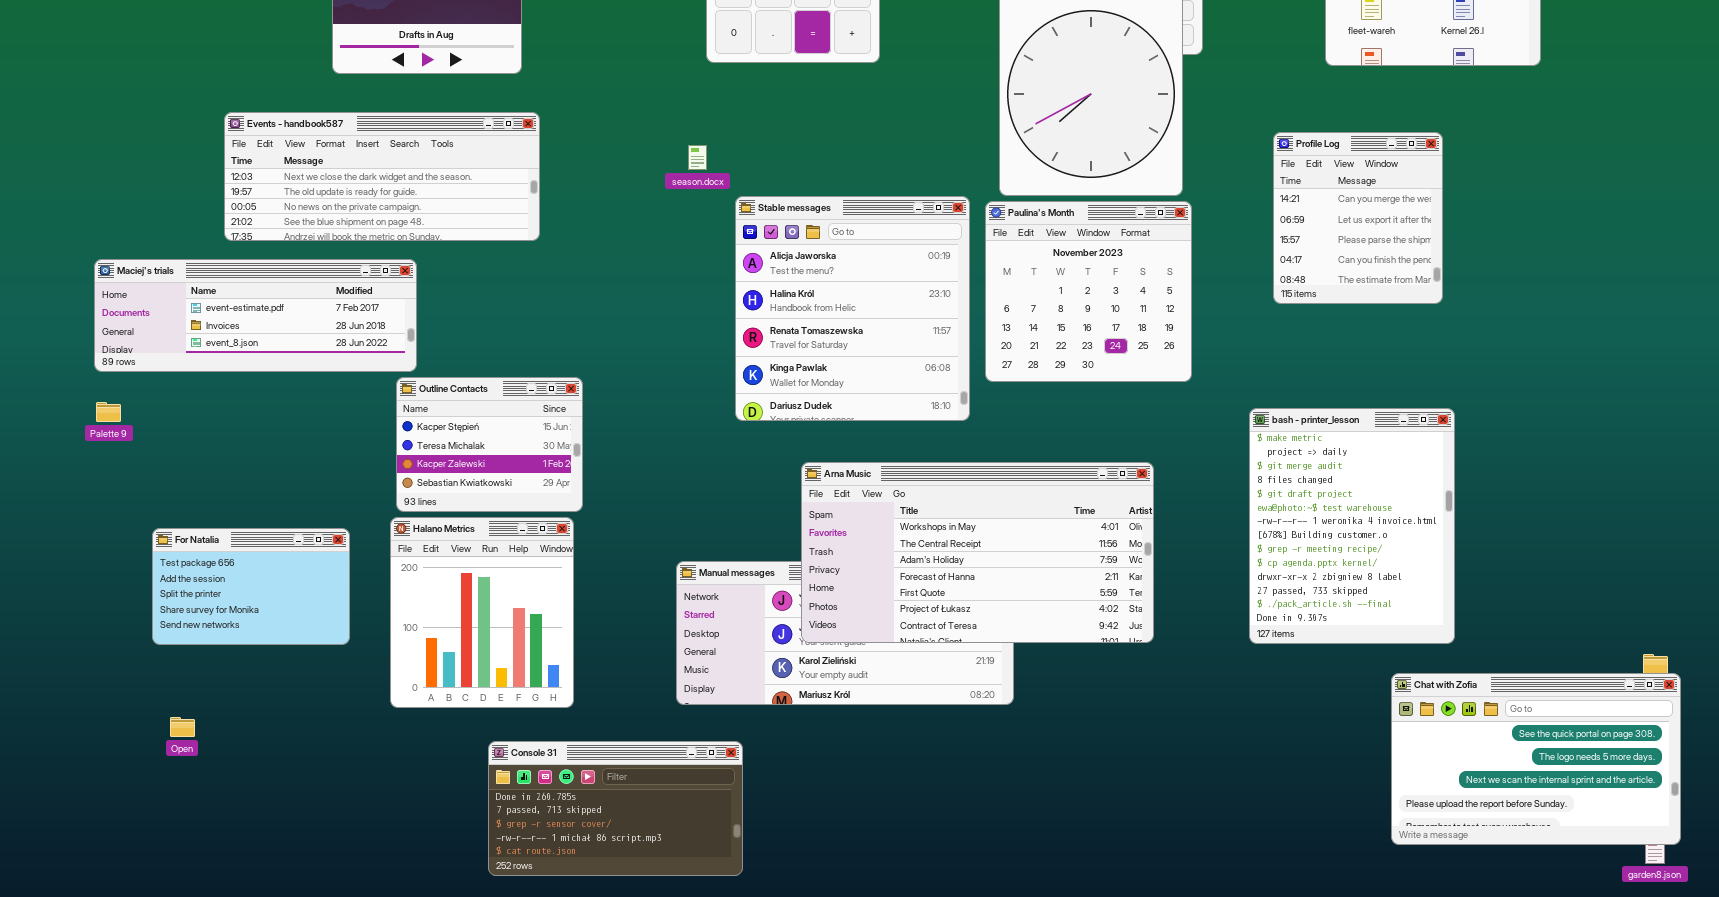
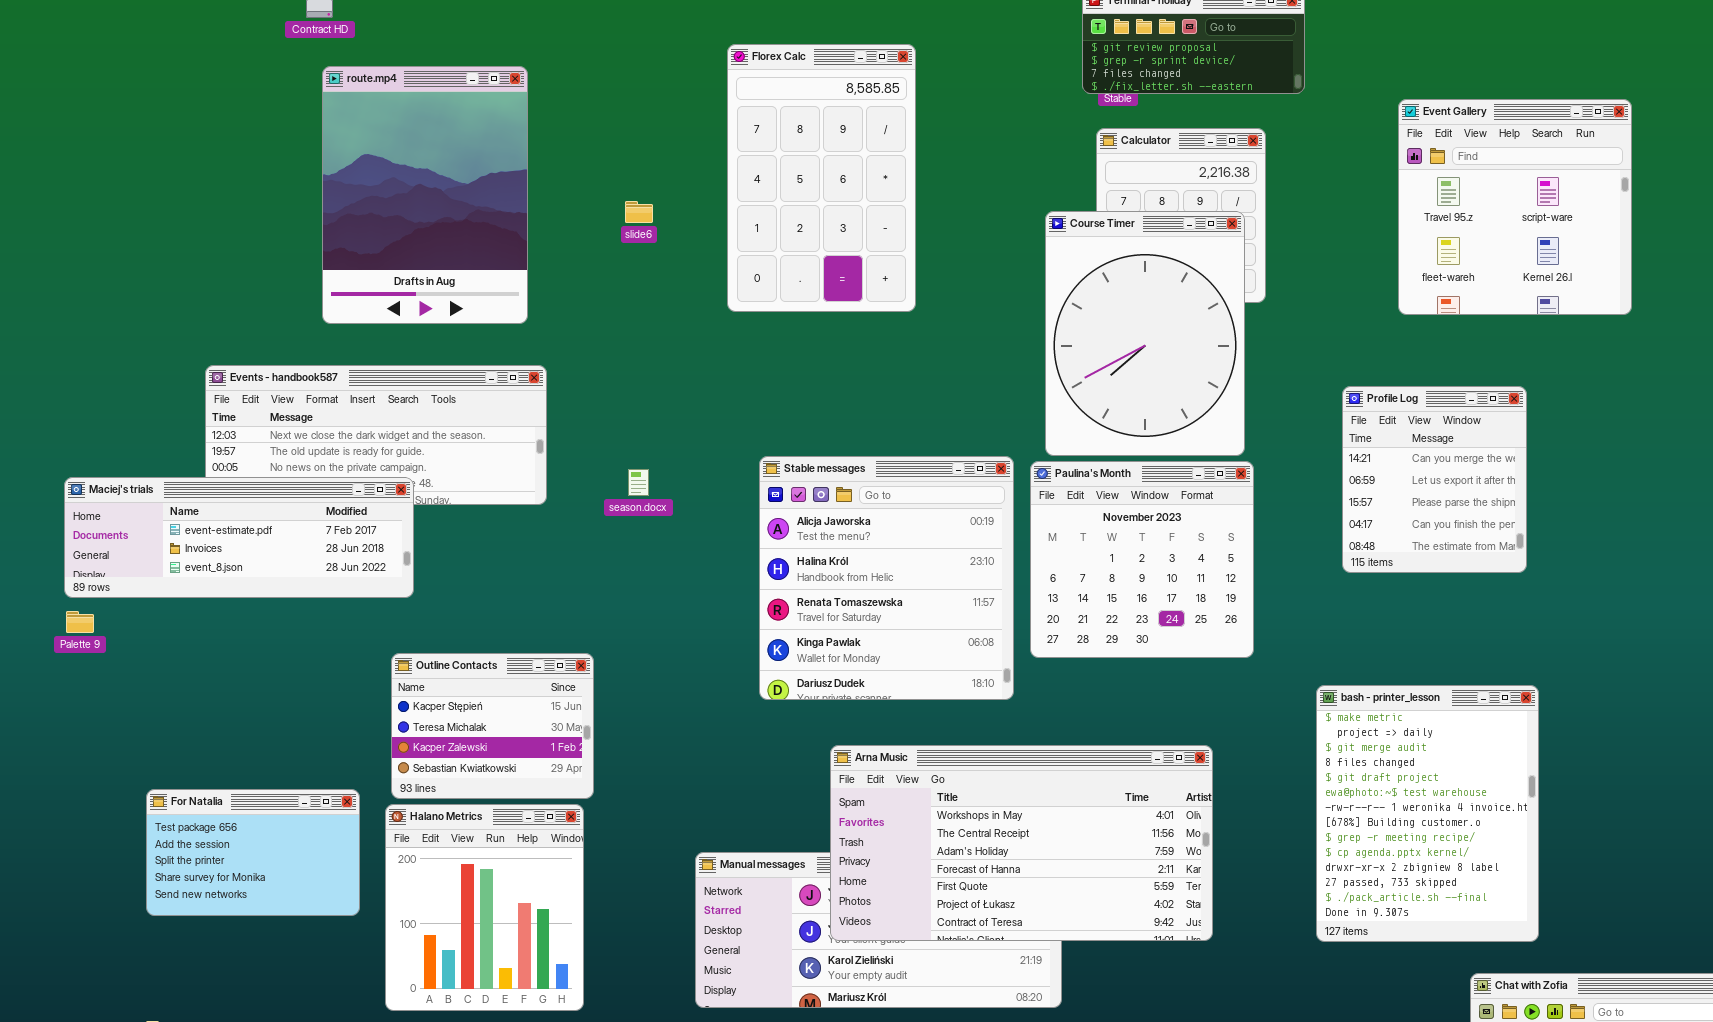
season.docx: [688,145,707,170] -> [628,469,649,496], moved
Maciej's trials: [94,259,417,372] -> [64,477,414,598], moved
Palette 9: [96,402,121,422] -> [66,611,94,633], moved
For Natalia: [152,528,350,645] -> [146,789,360,916], moved

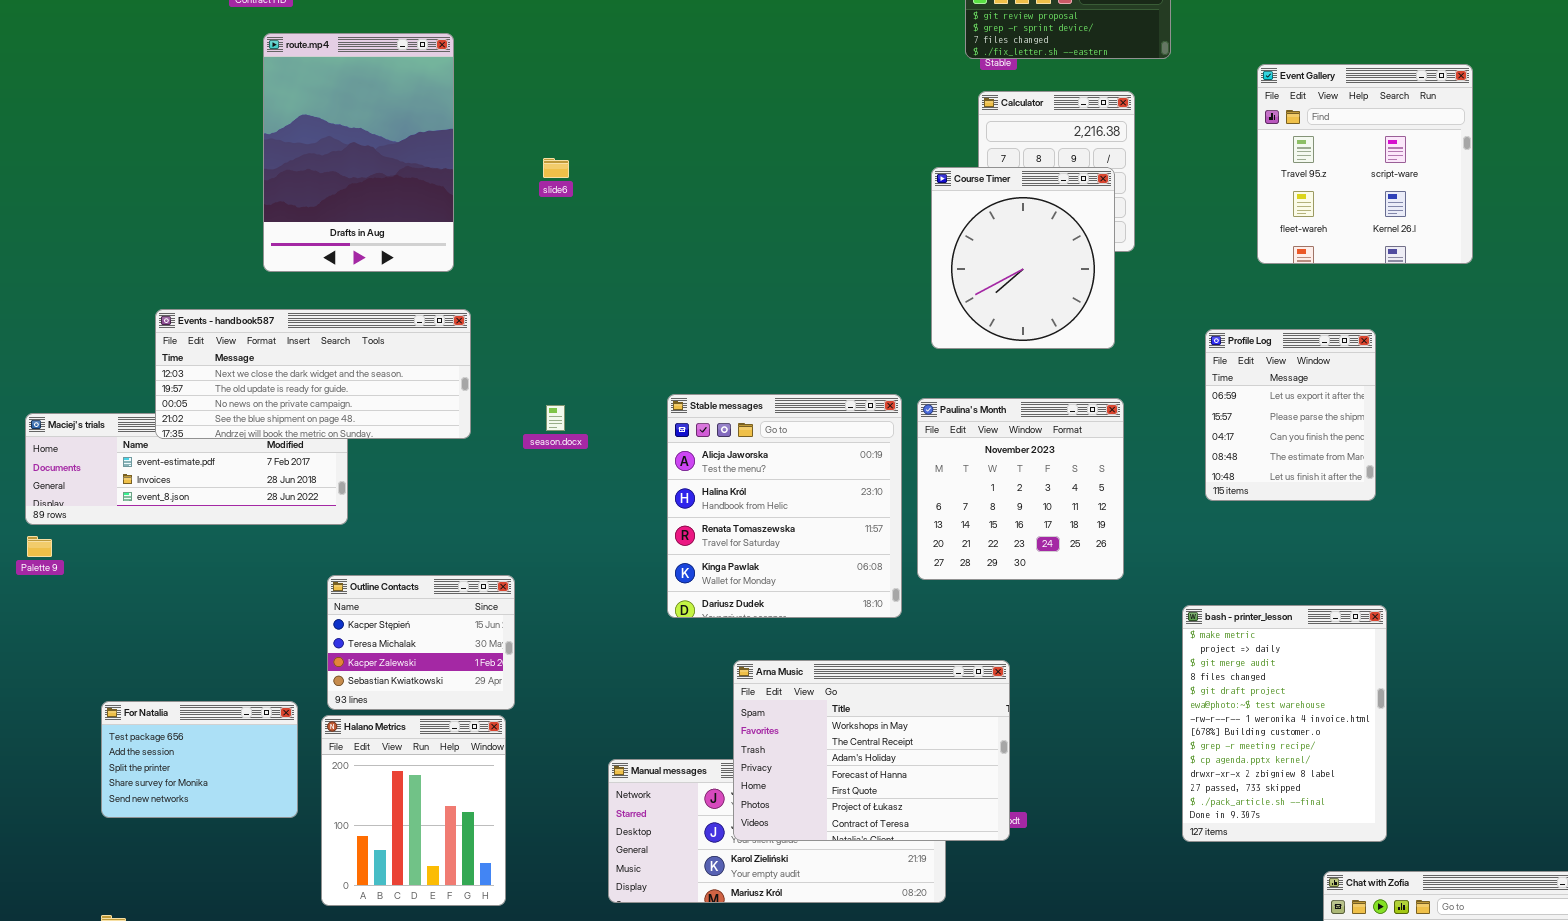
Florex Calc: [727,44,916,312] -> none, closed
Course Timer: [1045,211,1245,456] -> [931,167,1115,349], resized
Events - handbook587: [205,365,547,505] -> [155,309,471,439], raised
Profile Log: [1342,386,1527,573] -> [1205,329,1376,501], scrolled down 1 row
Arna Music: [830,745,1213,941] -> [733,660,1010,841], resized

